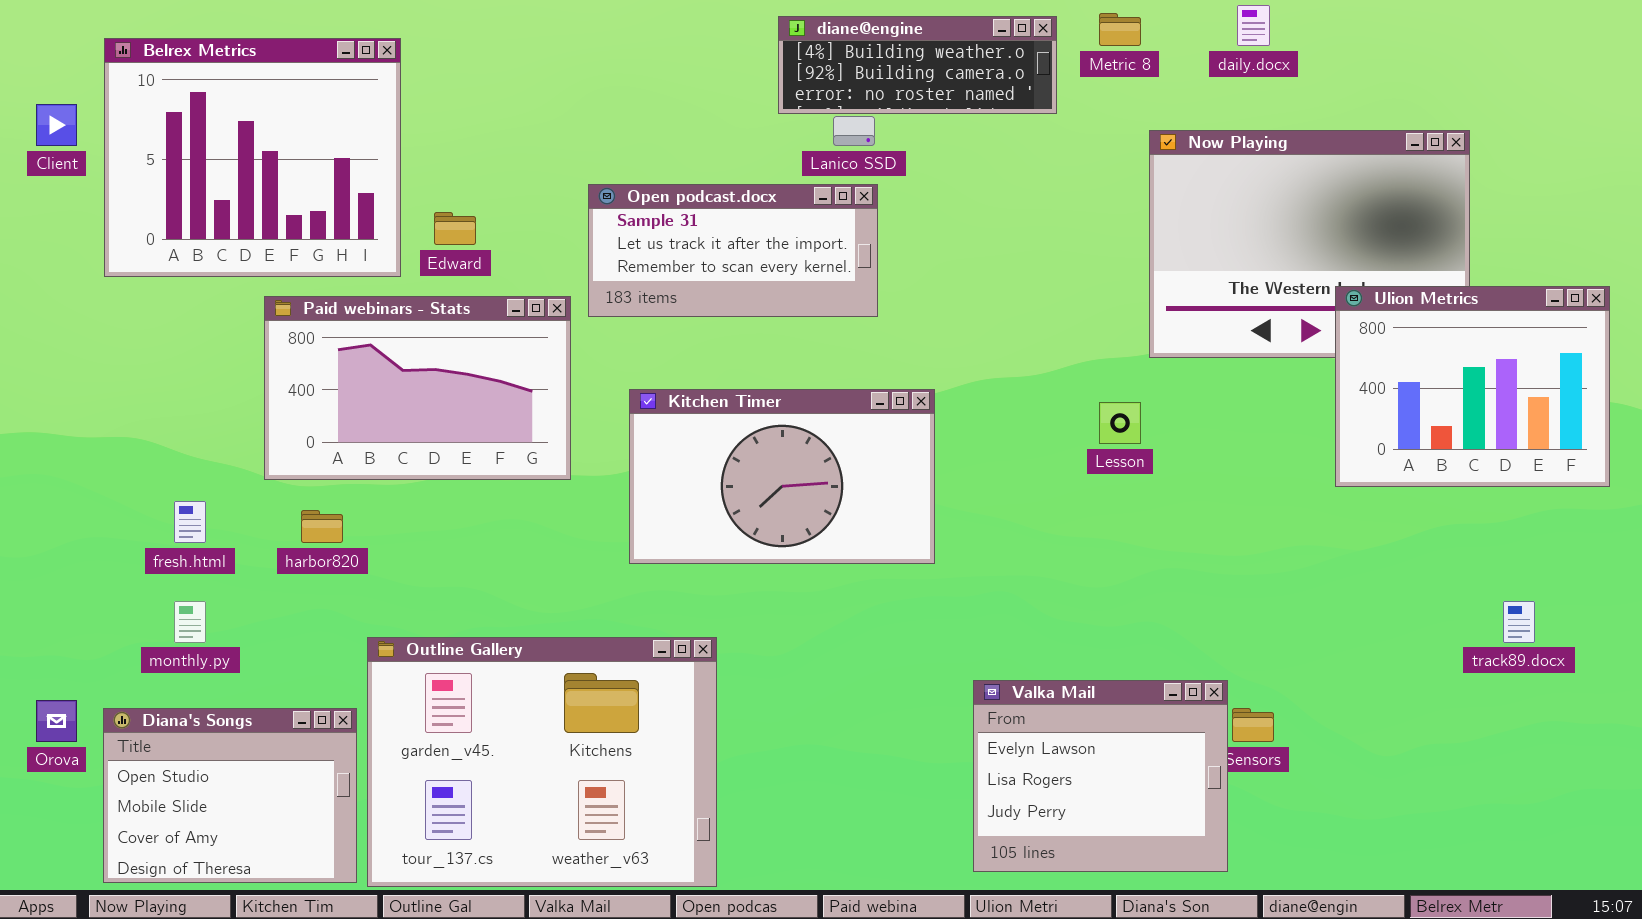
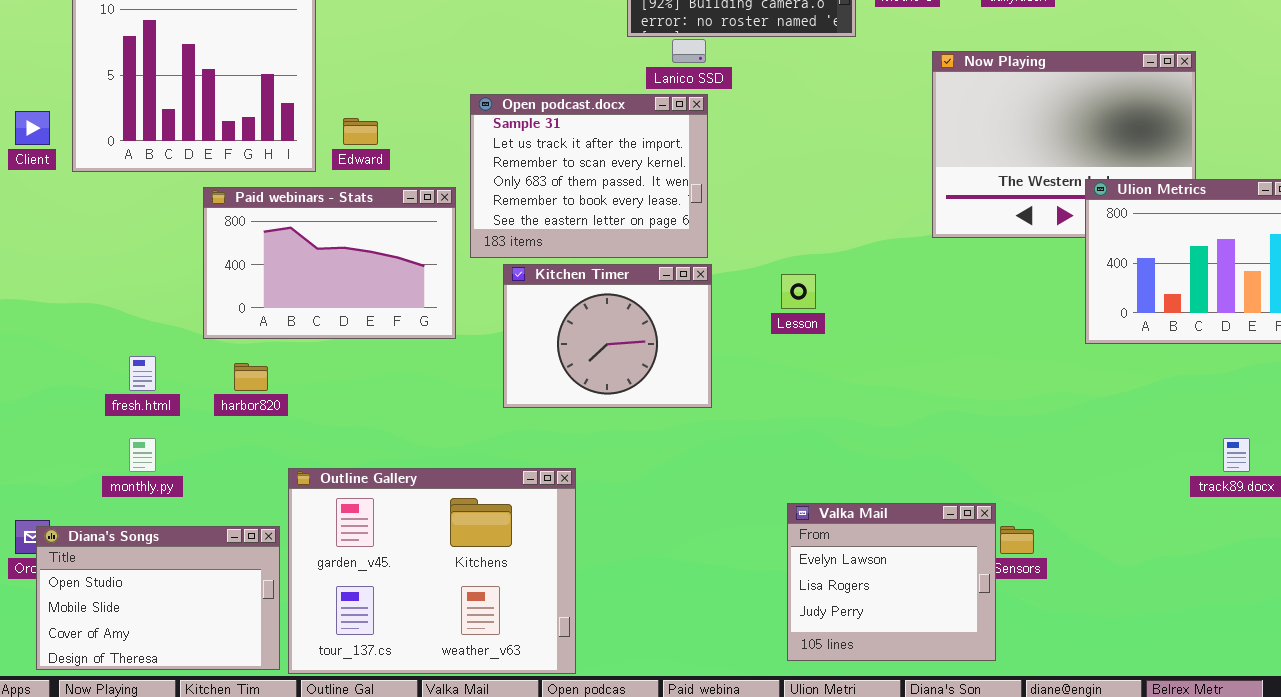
Client: [36,104,77,146] -> [15,111,50,145], moved
Open podcast.docx: [588,184,878,317] -> [470,94,708,258], resized
Kitchen Timer: [629,389,935,564] -> [503,264,712,408], resized
Lesson: [1099,402,1141,444] -> [781,274,816,309], moved
Diana's Songs: [103,708,357,883] -> [36,526,280,670], resized

